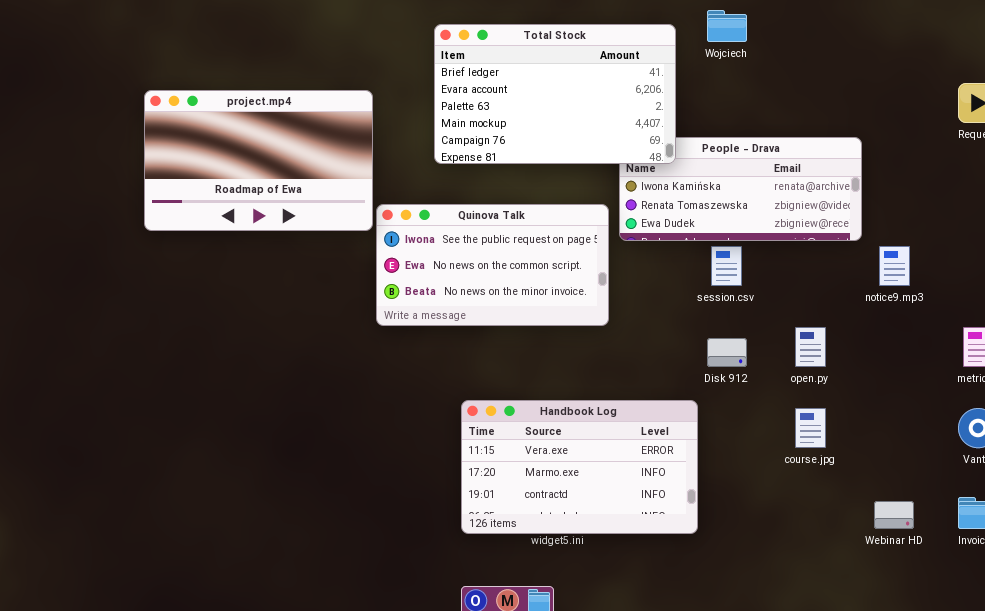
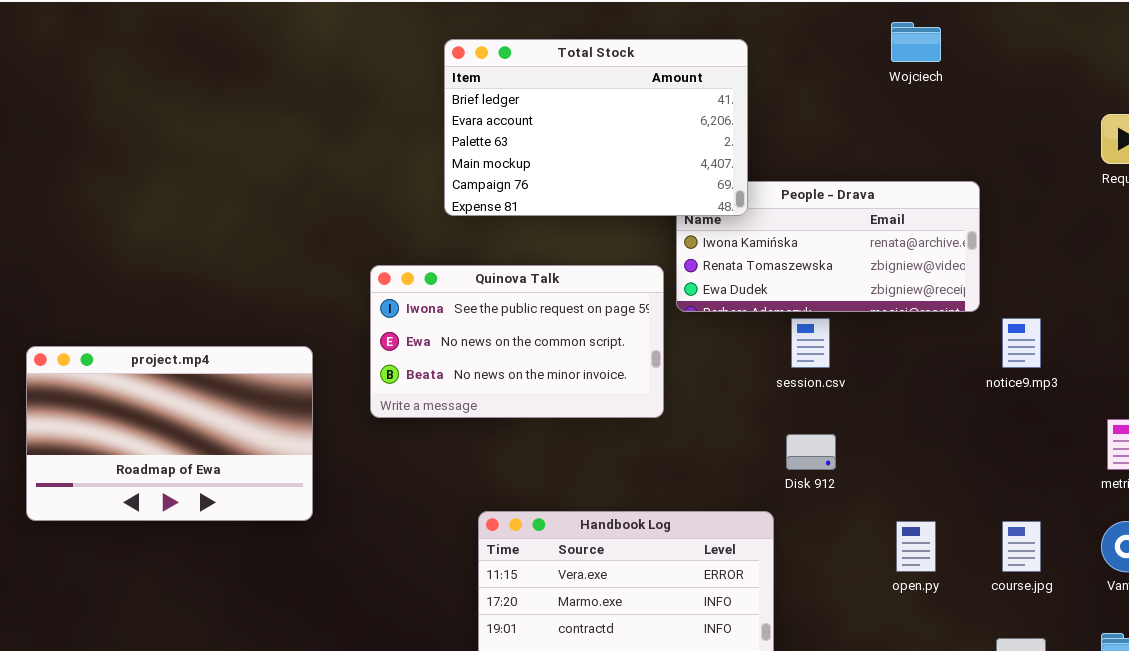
Wojciech: [707,10,747,42] -> [891,22,941,62], moved
project.mp4: [144,90,373,231] -> [26,346,313,521], moved
open.py: [795,327,826,367] -> [896,521,936,572], moved
course.jpg: [795,408,826,448] -> [1002,521,1041,572], moved

